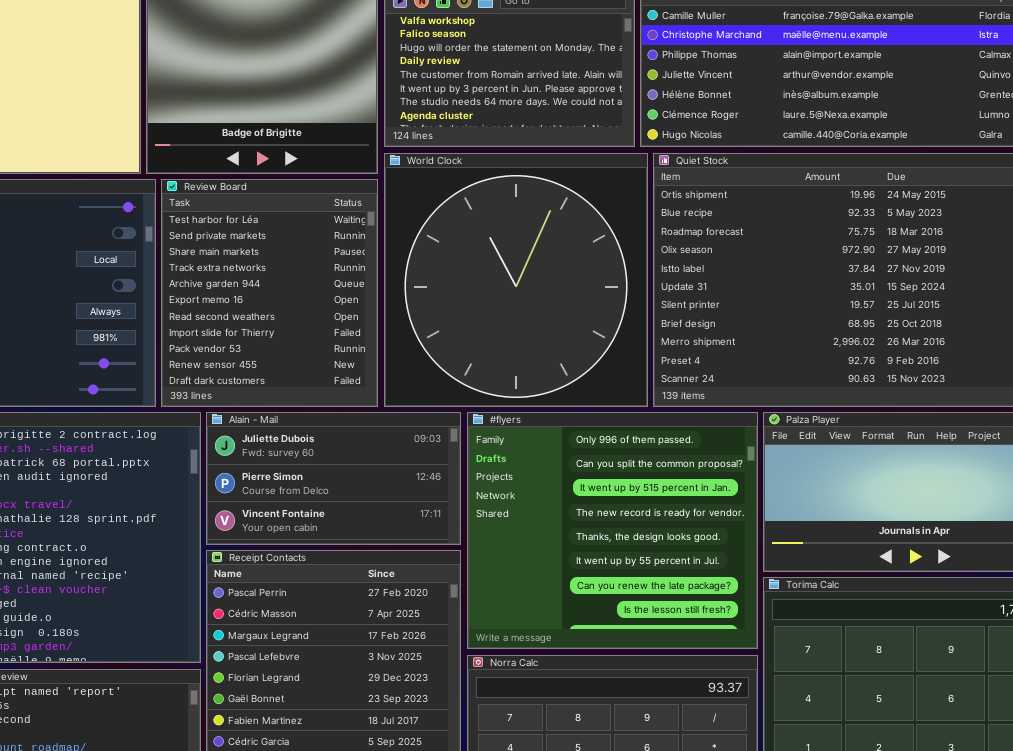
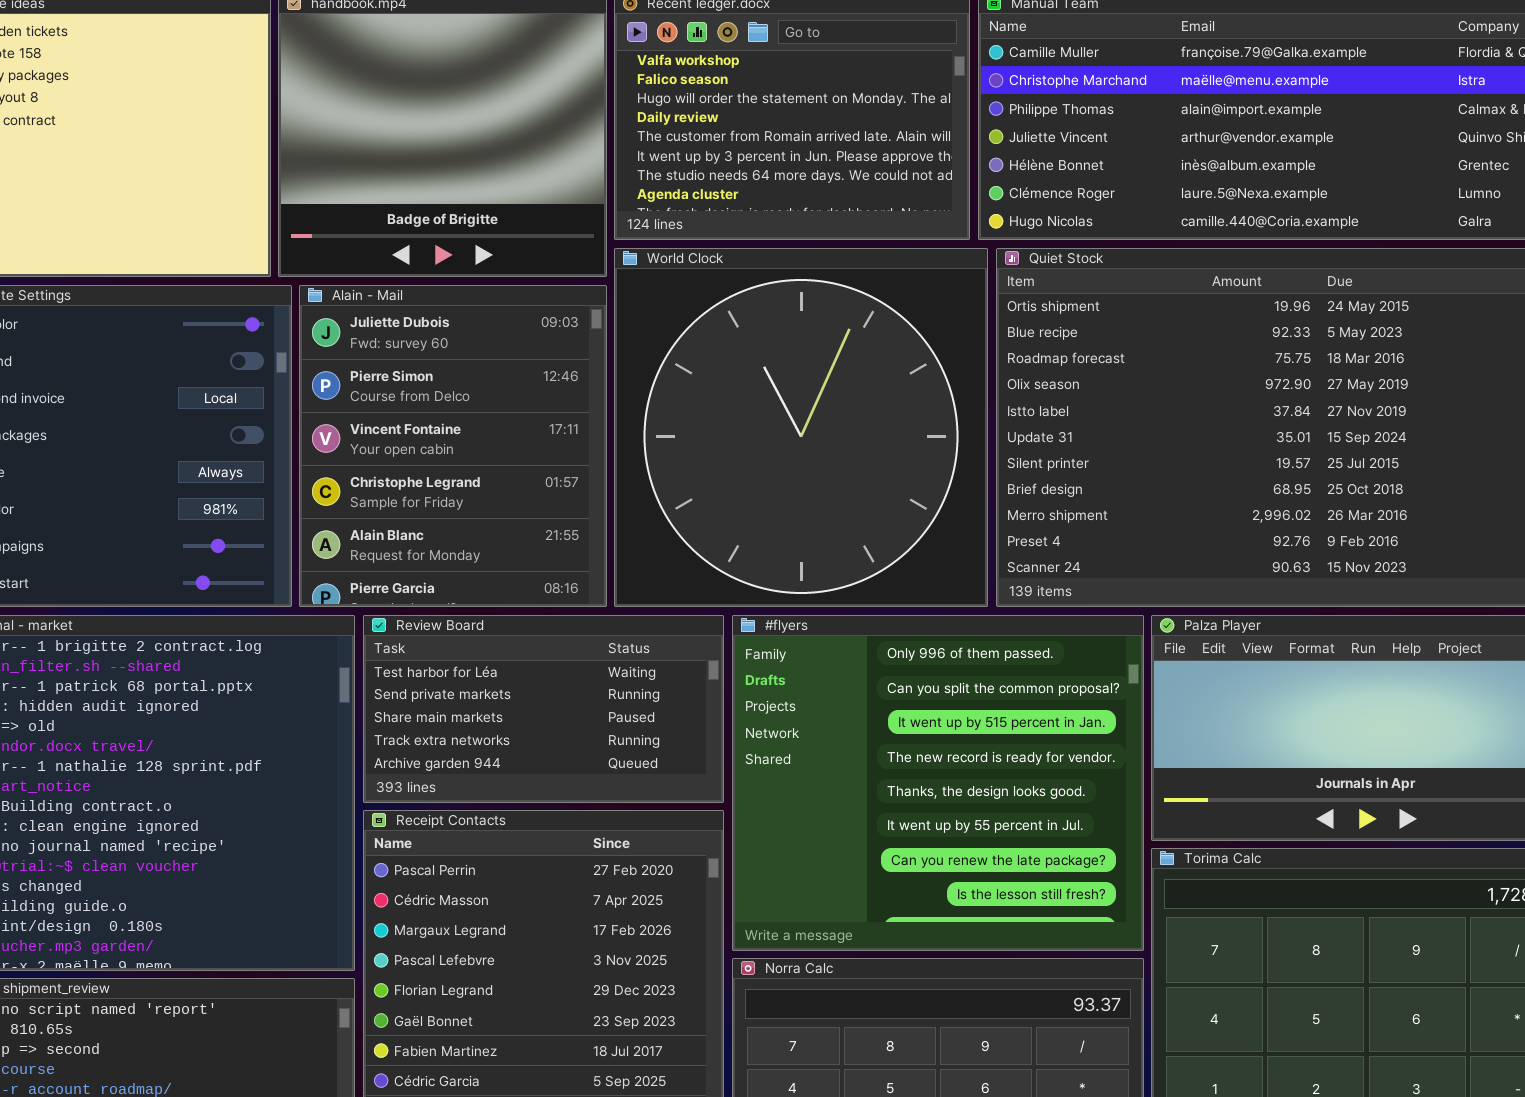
Review Board: [161,179,378,407] -> [363,615,724,803], moved, resized
Alain - Mail: [206,412,461,545] -> [299,285,607,607], moved, resized

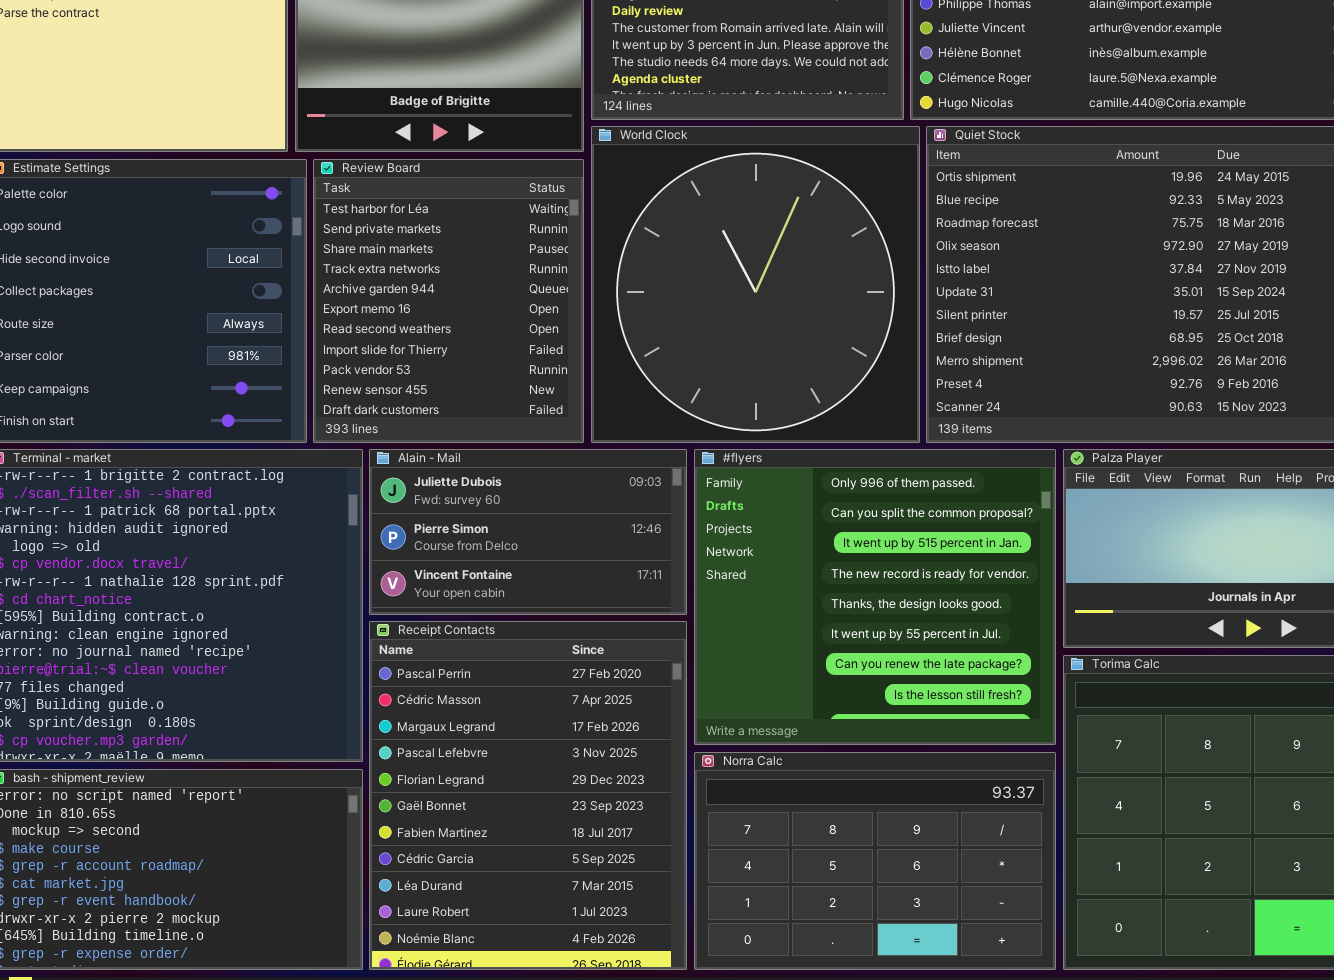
Alain - Mail: [299,285,607,607] -> [369,449,687,615], moved, resized
Review Board: [363,615,724,803] -> [313,159,584,443], moved, resized

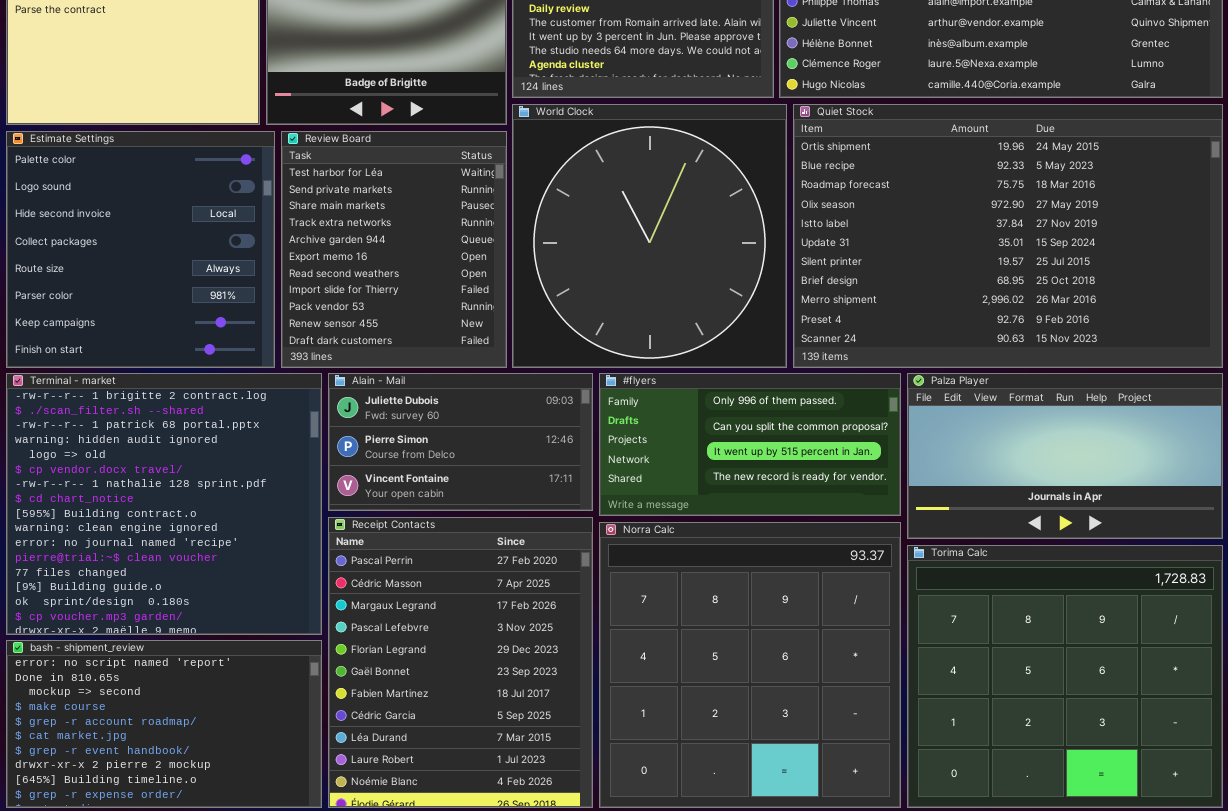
#flyers: [694,449,1056,745] -> [599,373,901,516], resized
Norra Calc: [694,752,1056,970] -> [599,522,901,808], resized

